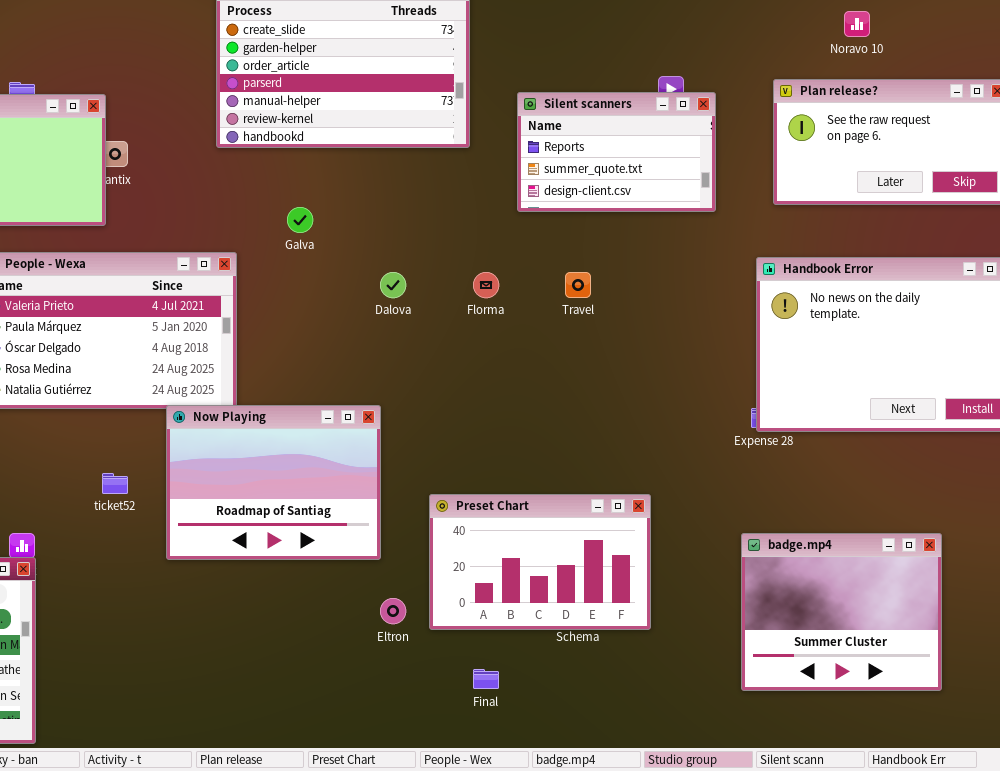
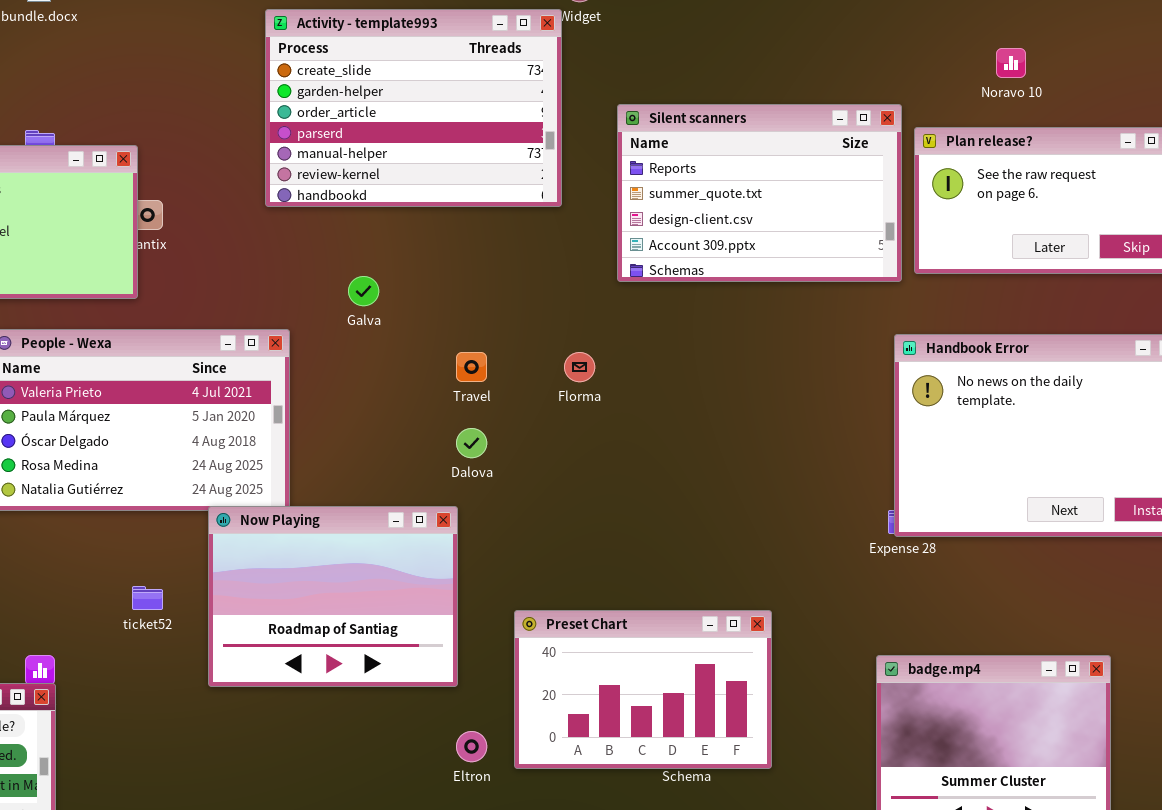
Silent scanners: [517,92,716,212] -> [617,104,902,282], resized
Dalova: [380,272,406,298] -> [456,428,487,458], moved
Travel: [565,272,591,298] -> [456,352,487,382], moved

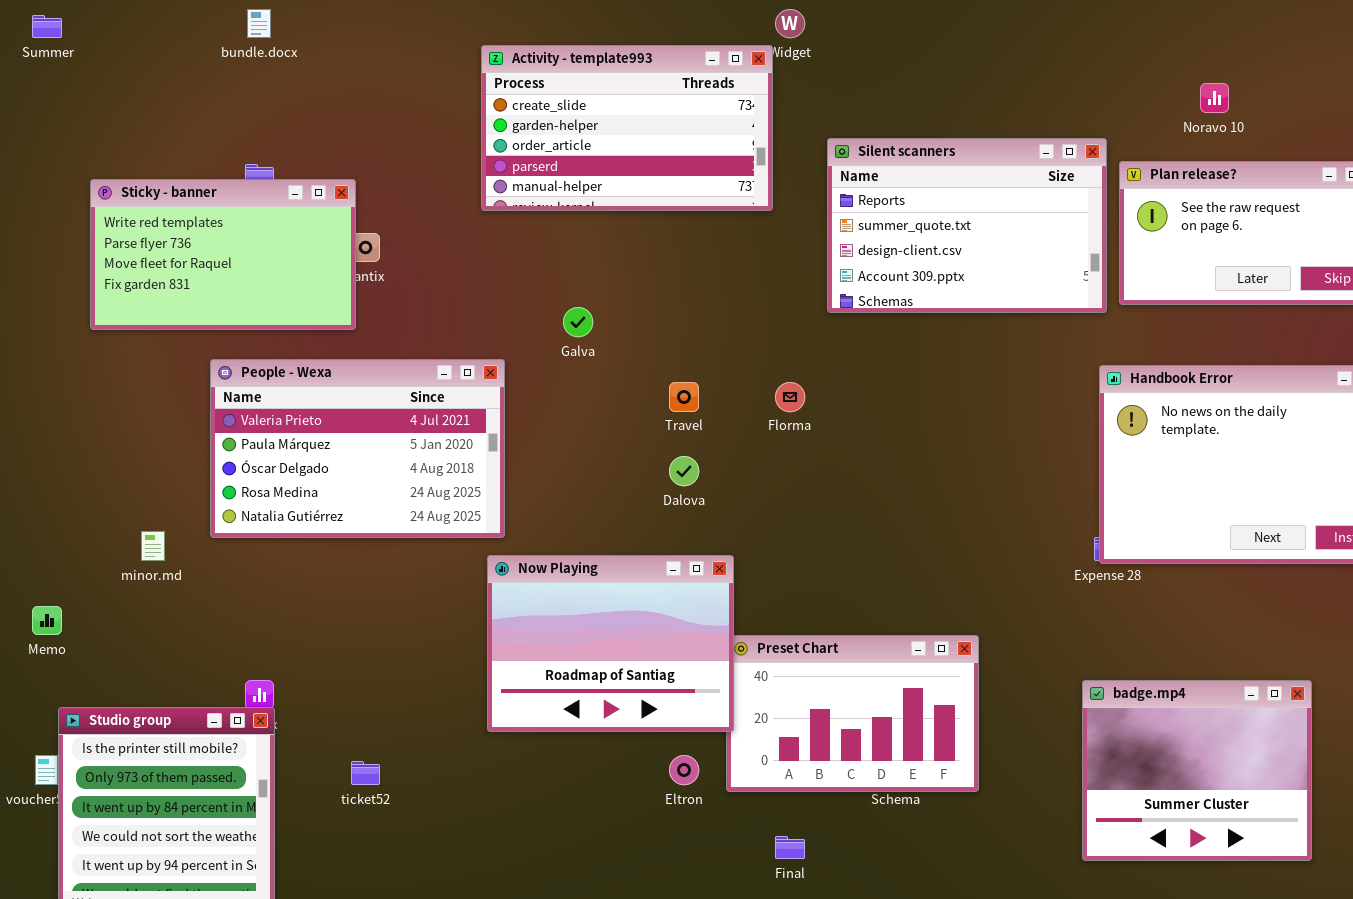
Activity - template993: [265,9,562,207] -> [481,45,773,211], resized
Now Playing: [208,506,458,687] -> [487,555,734,732], moved
ticket52: [132,586,163,610] -> [351,761,380,785], moved

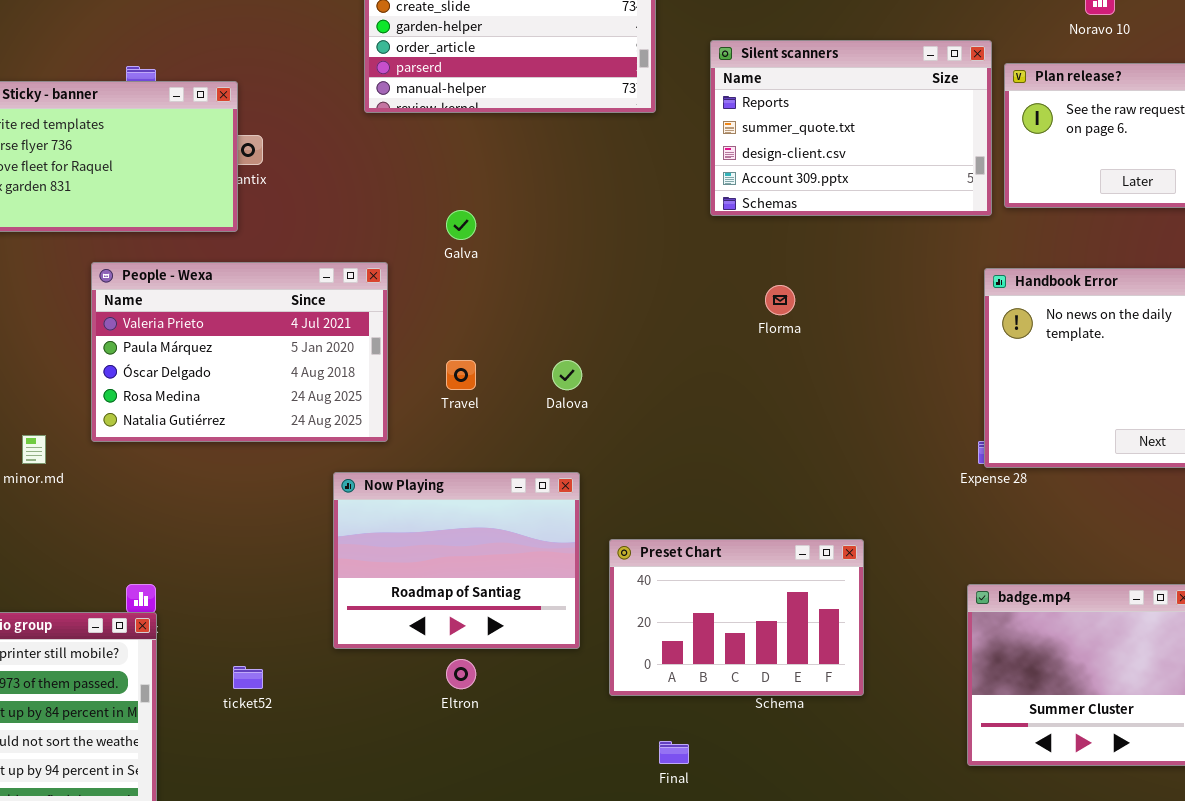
Travel: [669,382,699,412] -> [446,360,476,390], moved
Florma: [775,382,805,412] -> [765,285,795,315], moved
Now Playing: [487,555,734,732] -> [333,472,580,649], moved
Eltron: [669,755,699,785] -> [446,659,476,689], moved

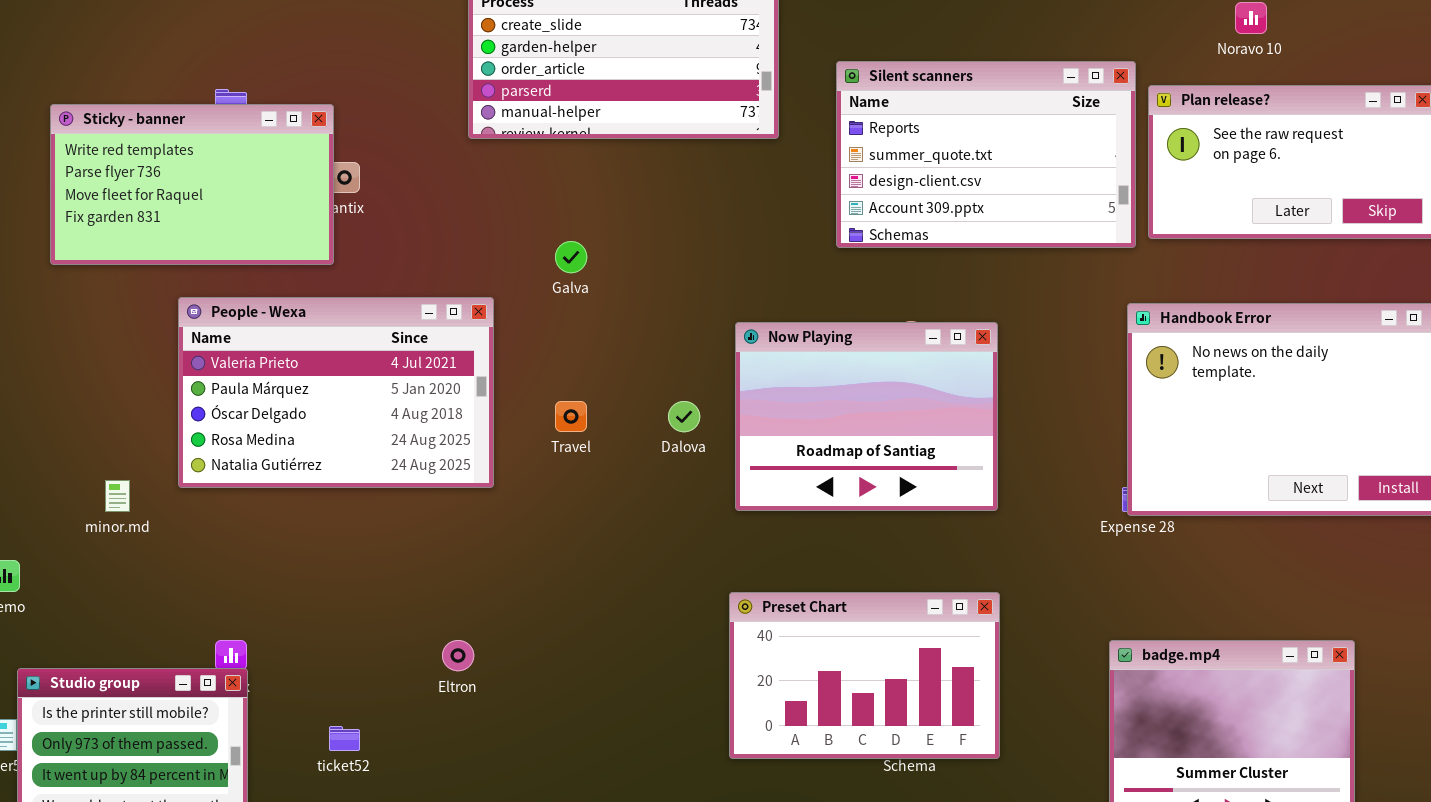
Now Playing: [333,472,580,649] -> [735,322,998,511], moved
Eltron: [446,659,476,689] -> [442,640,474,671], moved

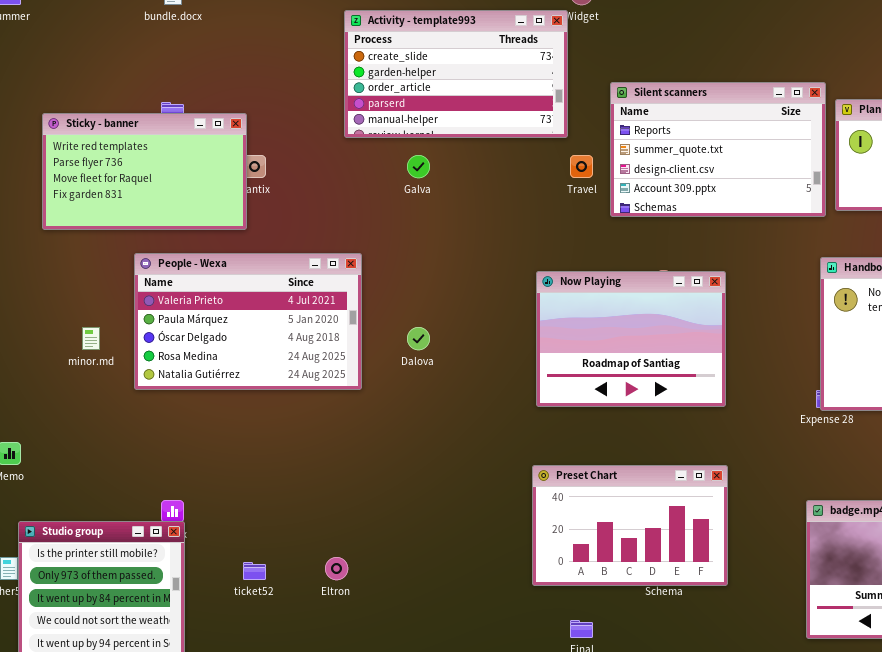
Galva: [555,241,587,273] -> [407,155,430,178], moved
Travel: [555,401,587,432] -> [570,155,593,178], moved
Dalova: [668,401,700,432] -> [407,327,430,350], moved
minor.md: [105,480,130,512] -> [82,327,100,350], moved
Eltron: [442,640,474,671] -> [325,557,348,580], moved

